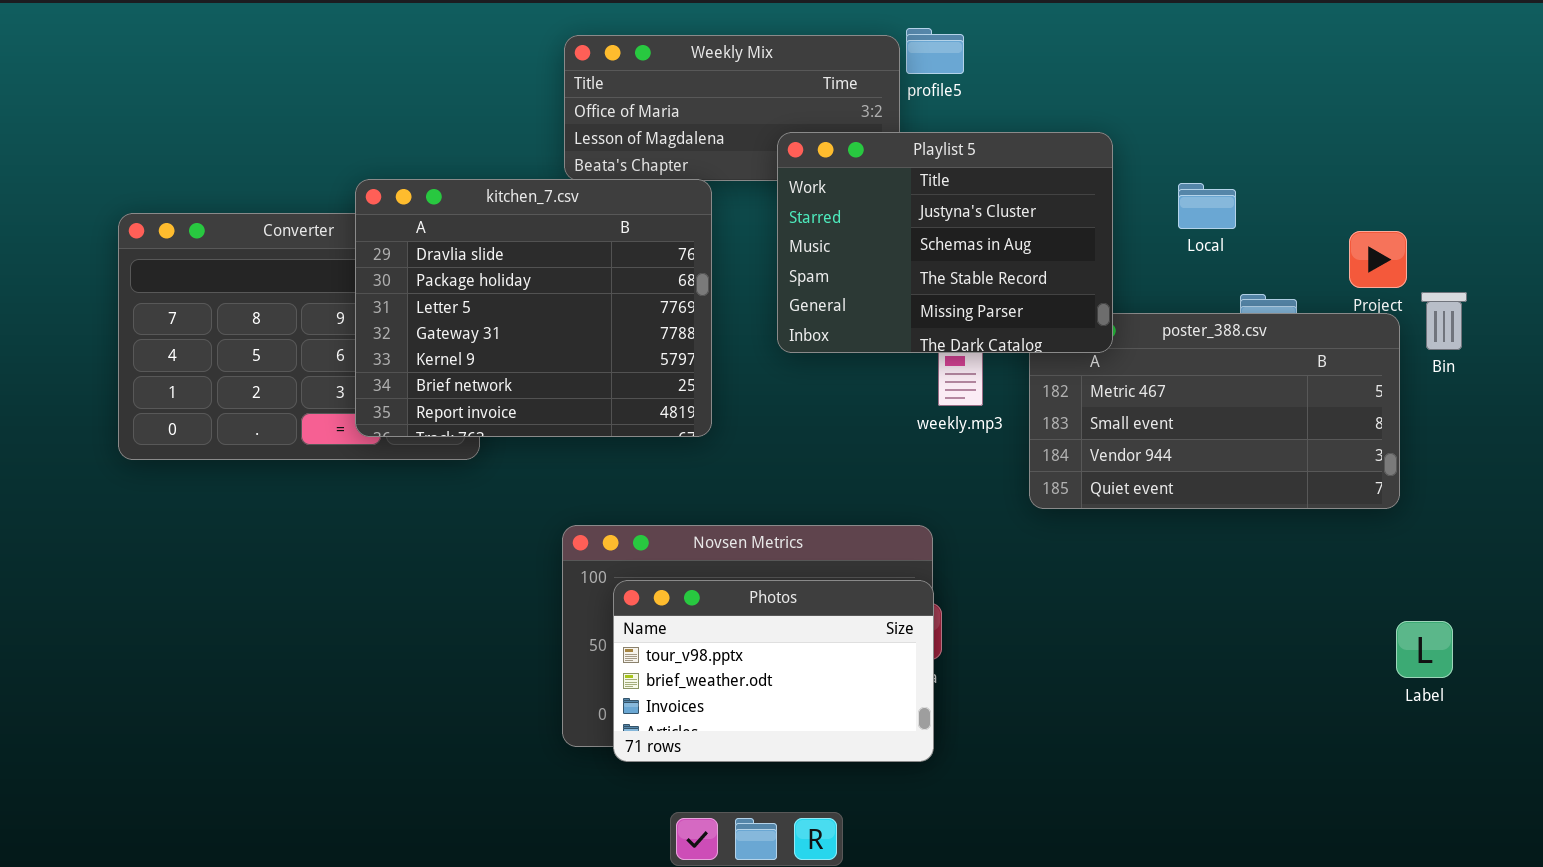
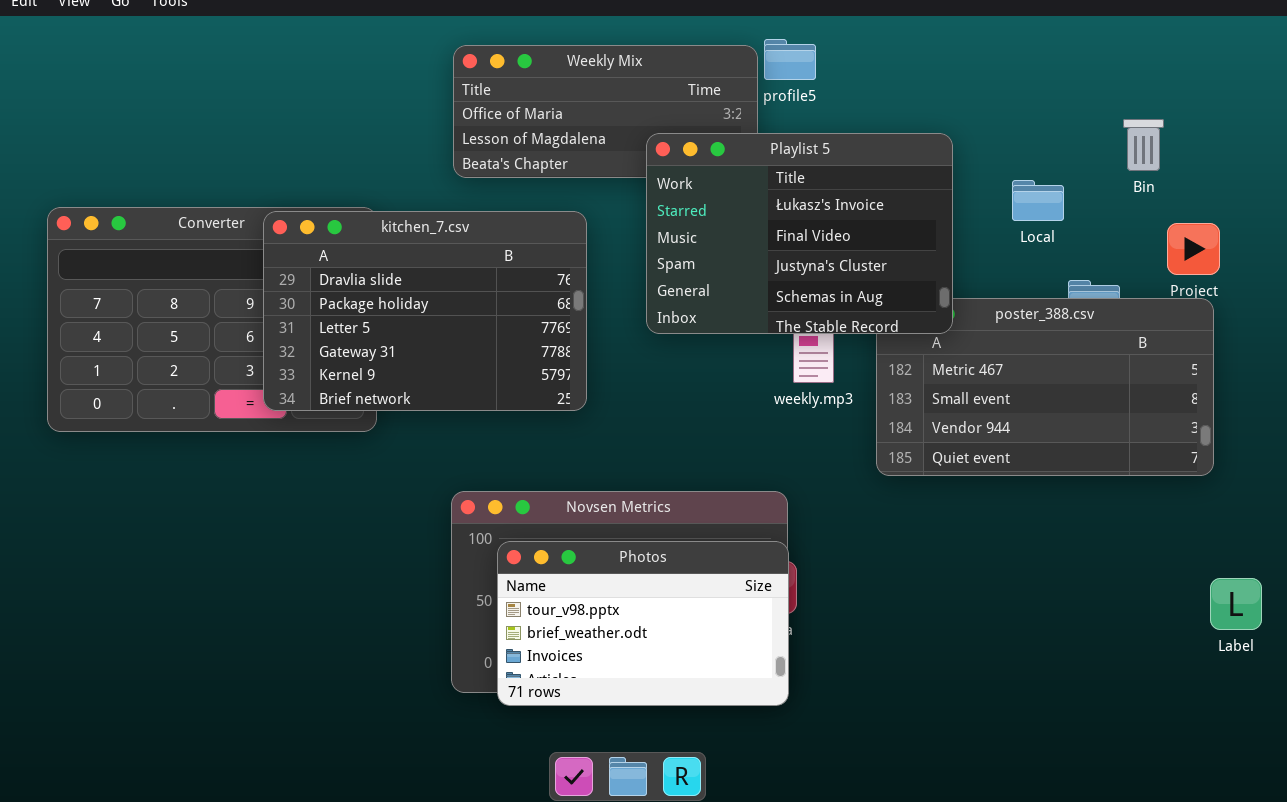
Playlist 5: [777,132,1113,353] -> [646,133,953,334], scrolled up 2 rows
kitchen_7.csv: [355,179,712,437] -> [263,211,587,411], resized
Bin: [1421,292,1467,350] -> [1123,119,1164,171], moved

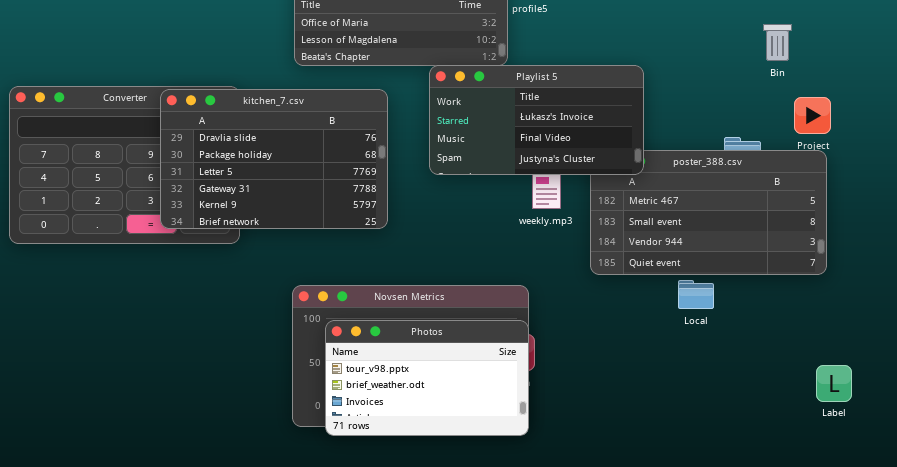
Playlist 5: [646,133,953,334] -> [429,65,644,175], resized
Local: [1012,180,1064,221] -> [678,280,714,309], moved
Label: [1210,578,1262,630] -> [816,365,852,402], moved

